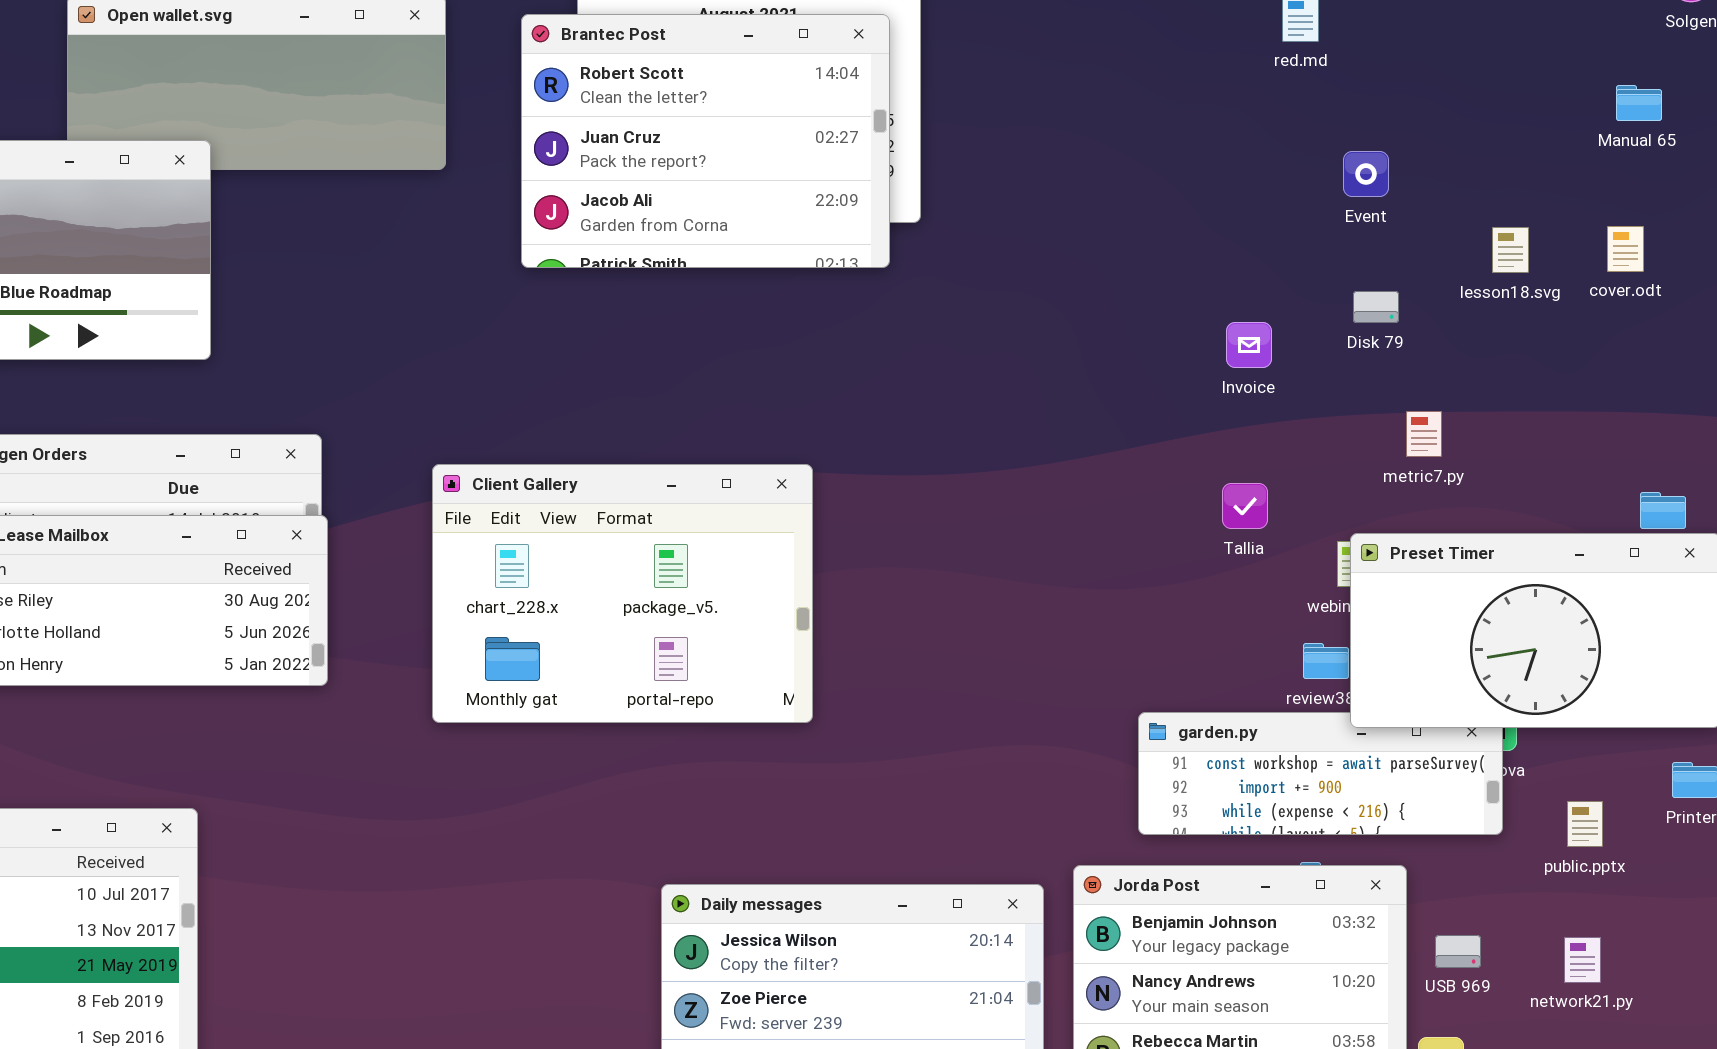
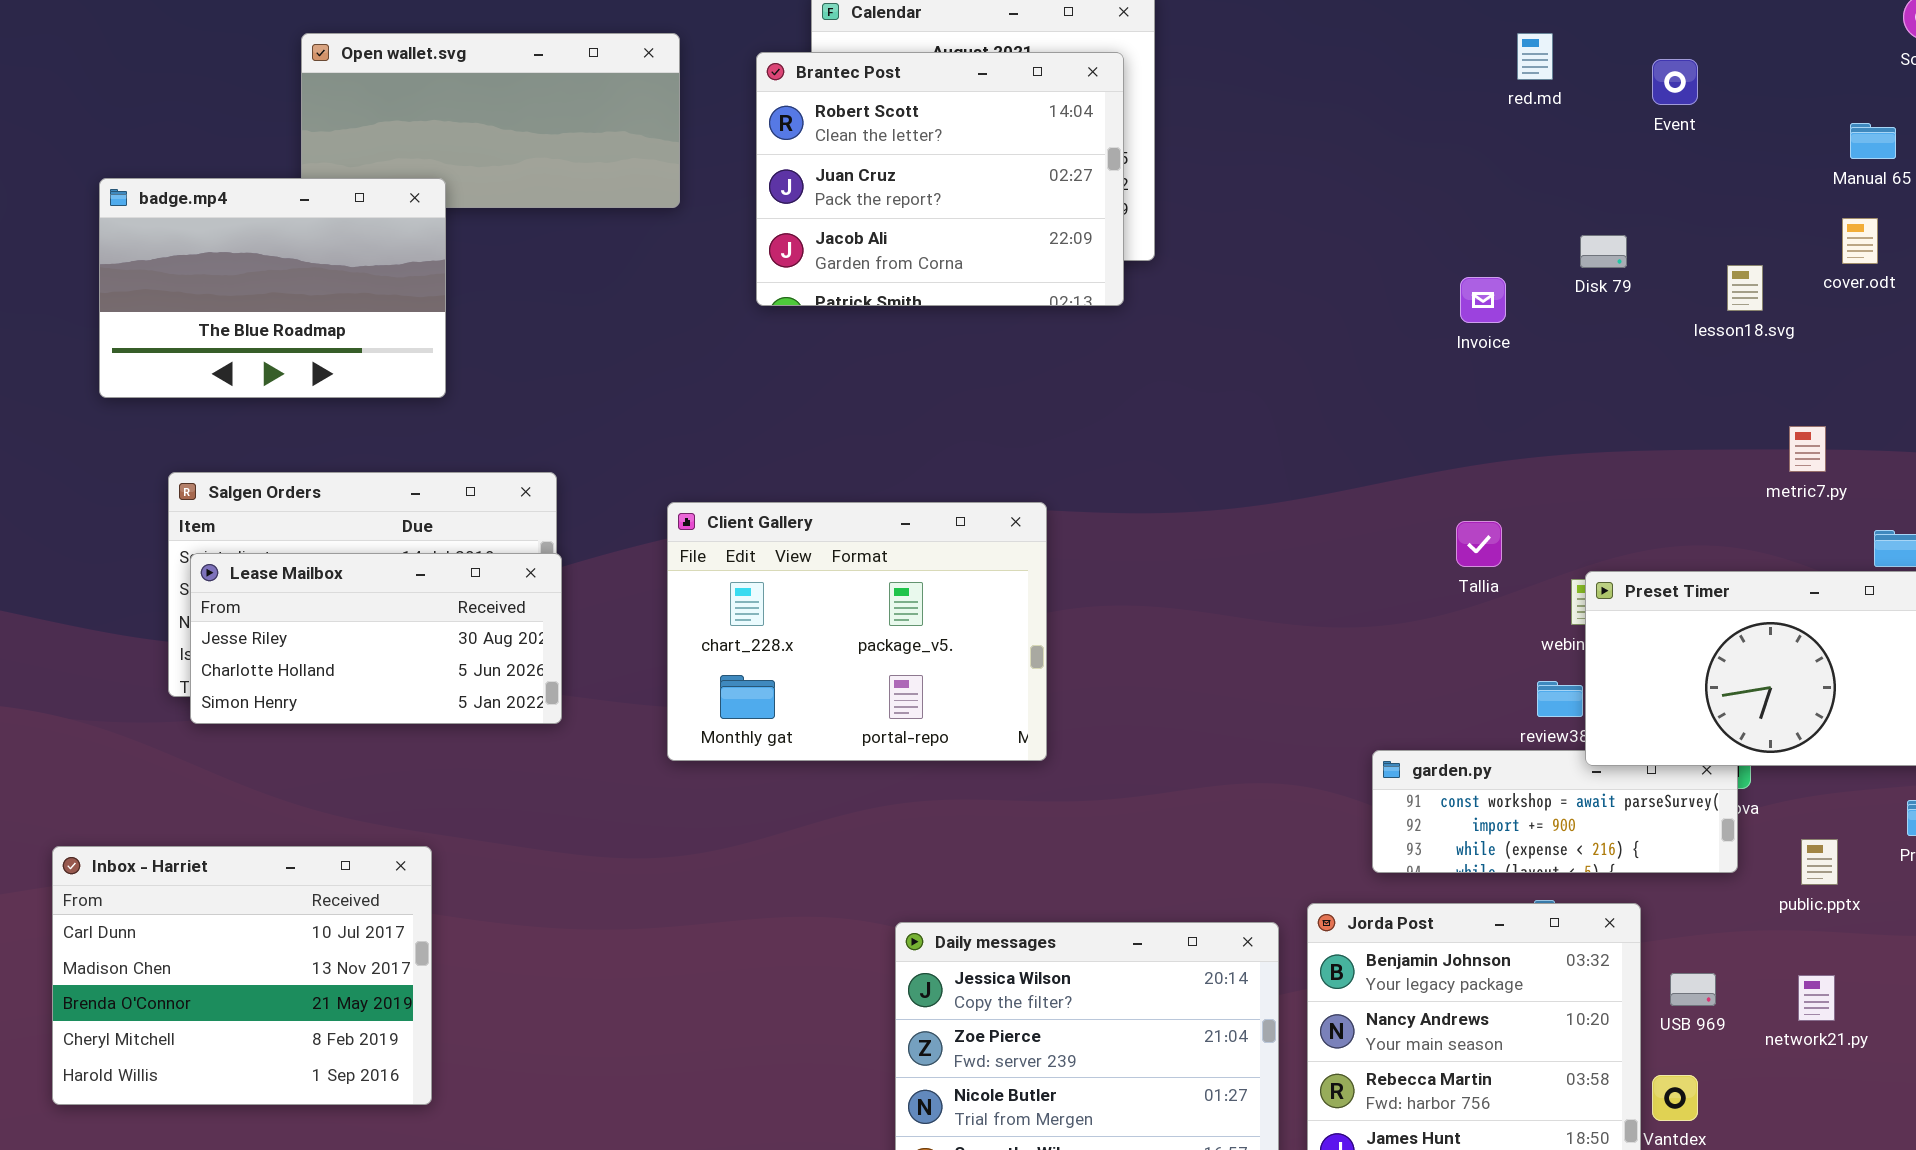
Event: [1343,151,1389,197] -> [1652,59,1698,105], moved
cover.odt: [1607,226,1644,272] -> [1842,218,1878,264], moved
Disk 79: [1353,291,1399,323] -> [1580,235,1627,268], moved
Invoice: [1226,322,1272,368] -> [1460,277,1506,323], moved
metric7.py: [1406,411,1442,457] -> [1789,426,1826,472], moved

